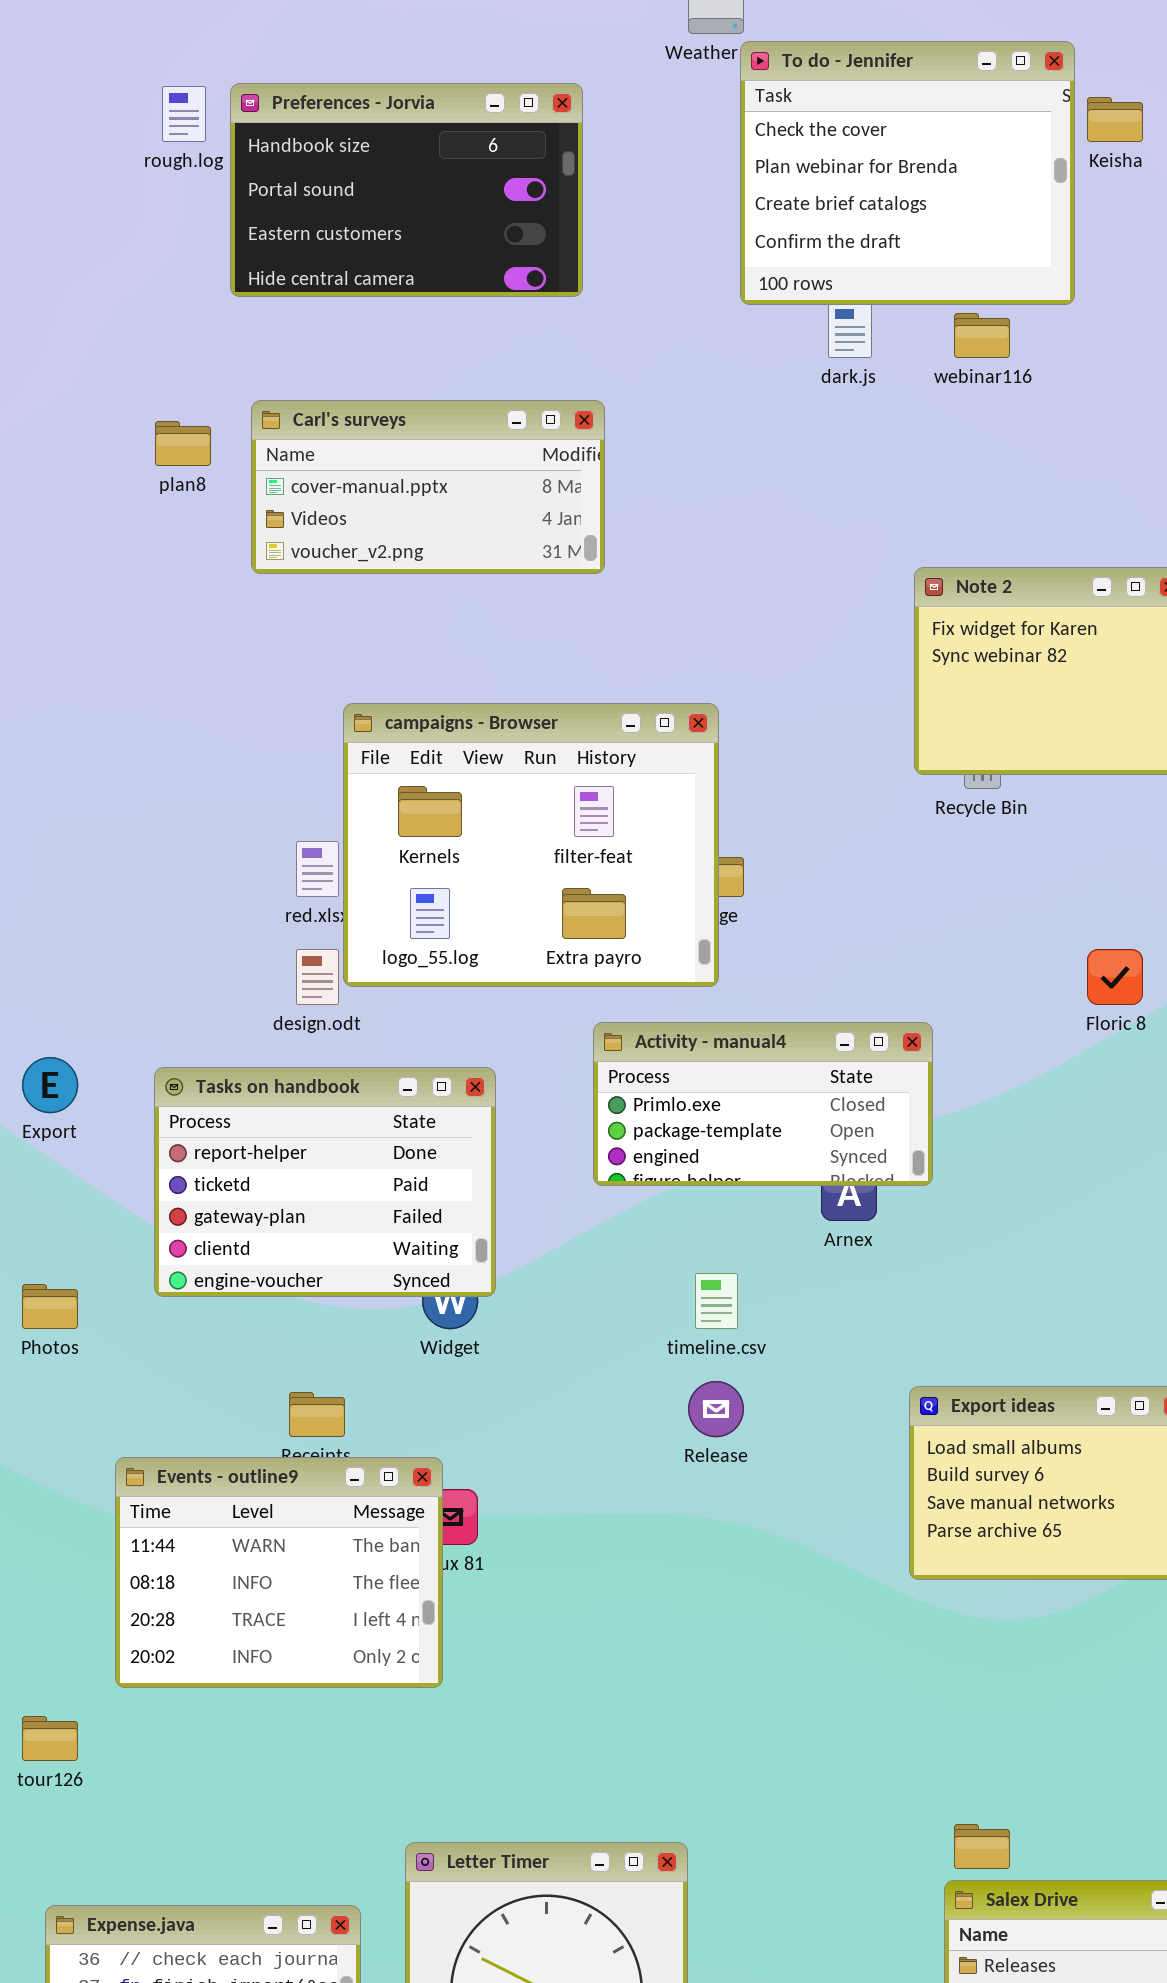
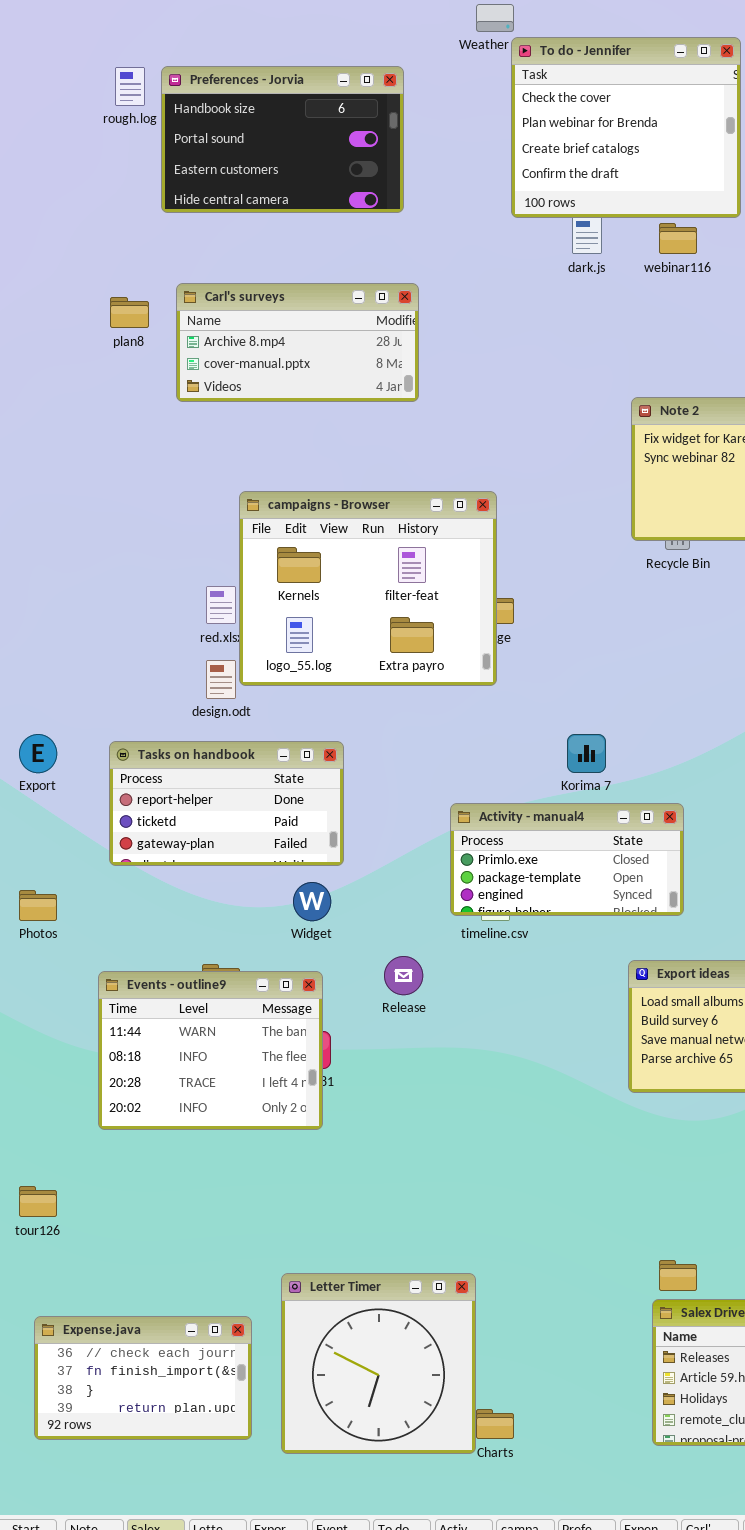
Carl's surveys: [251,400,605,574] -> [176,283,419,402], scrolled up 1 row
Activity - manual4: [593,1022,933,1186] -> [450,803,684,916], moved
Tasks on handbook: [154,1067,496,1297] -> [109,741,344,866], resized
Release: [688,1381,744,1437] -> [384,956,423,995], moved
Events - outline9: [115,1457,443,1688] -> [98,971,323,1130], moved

